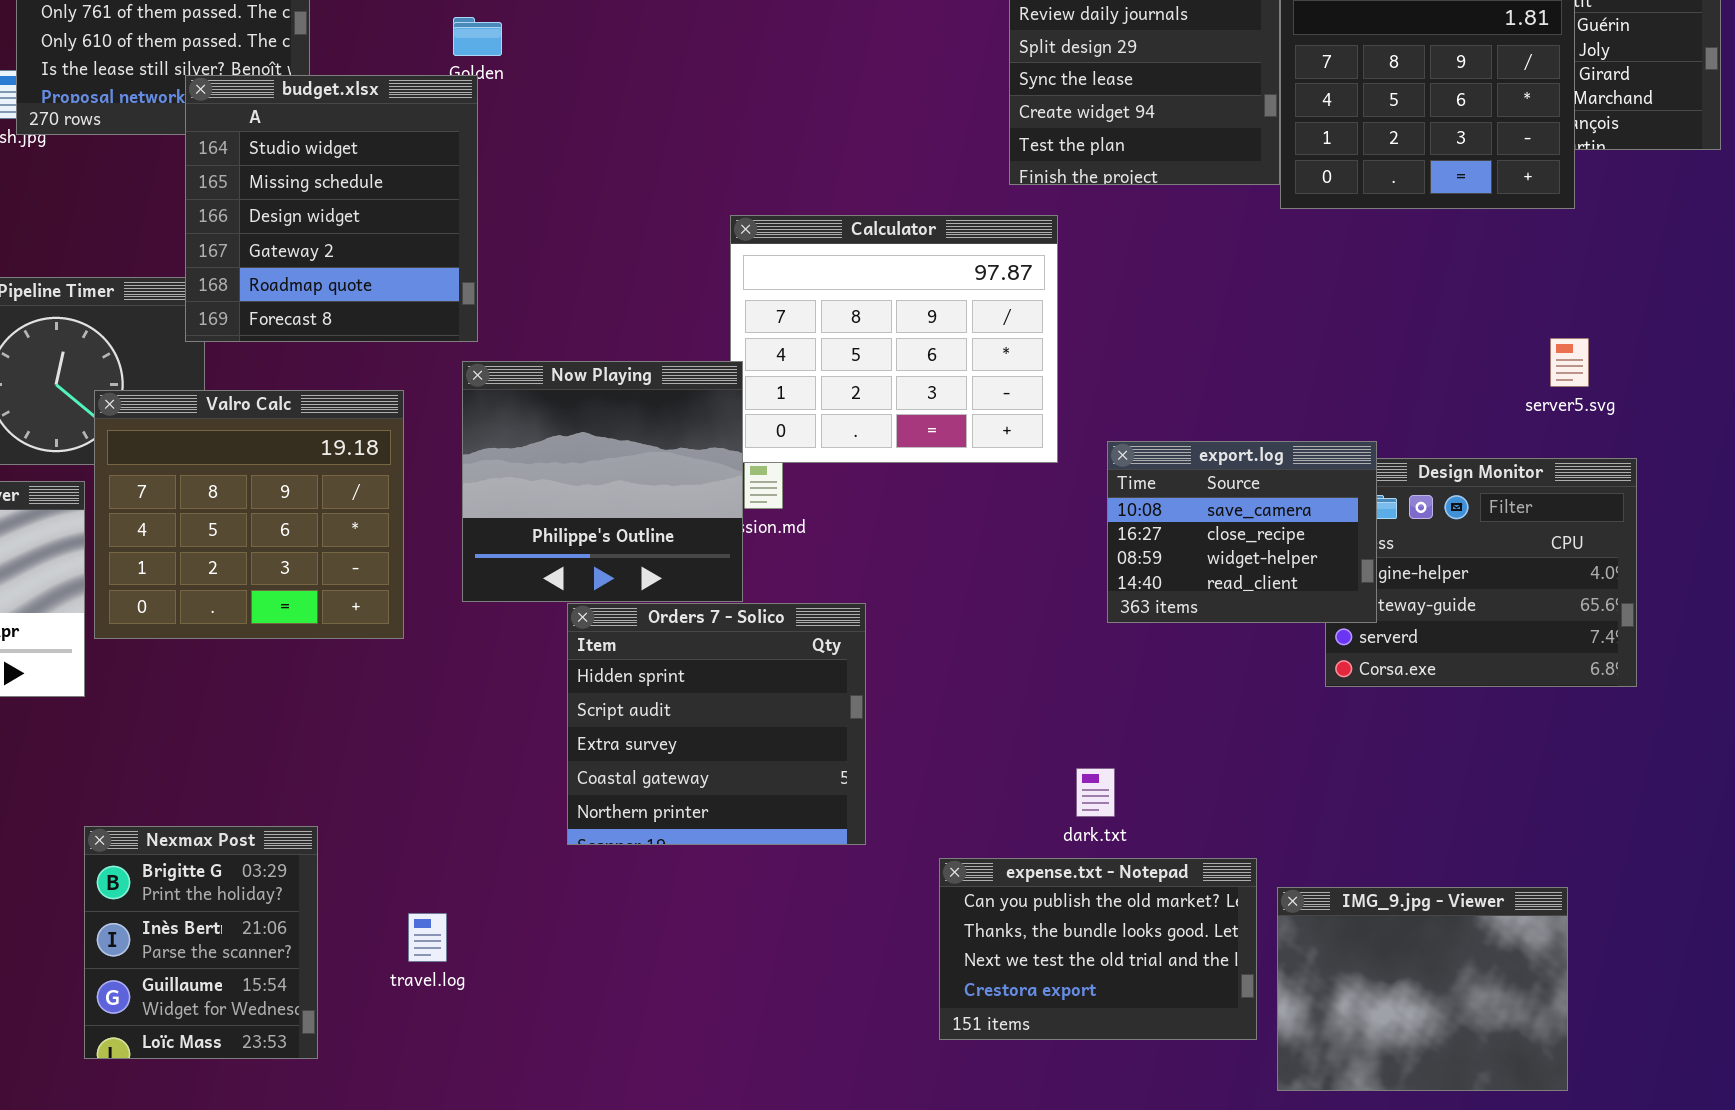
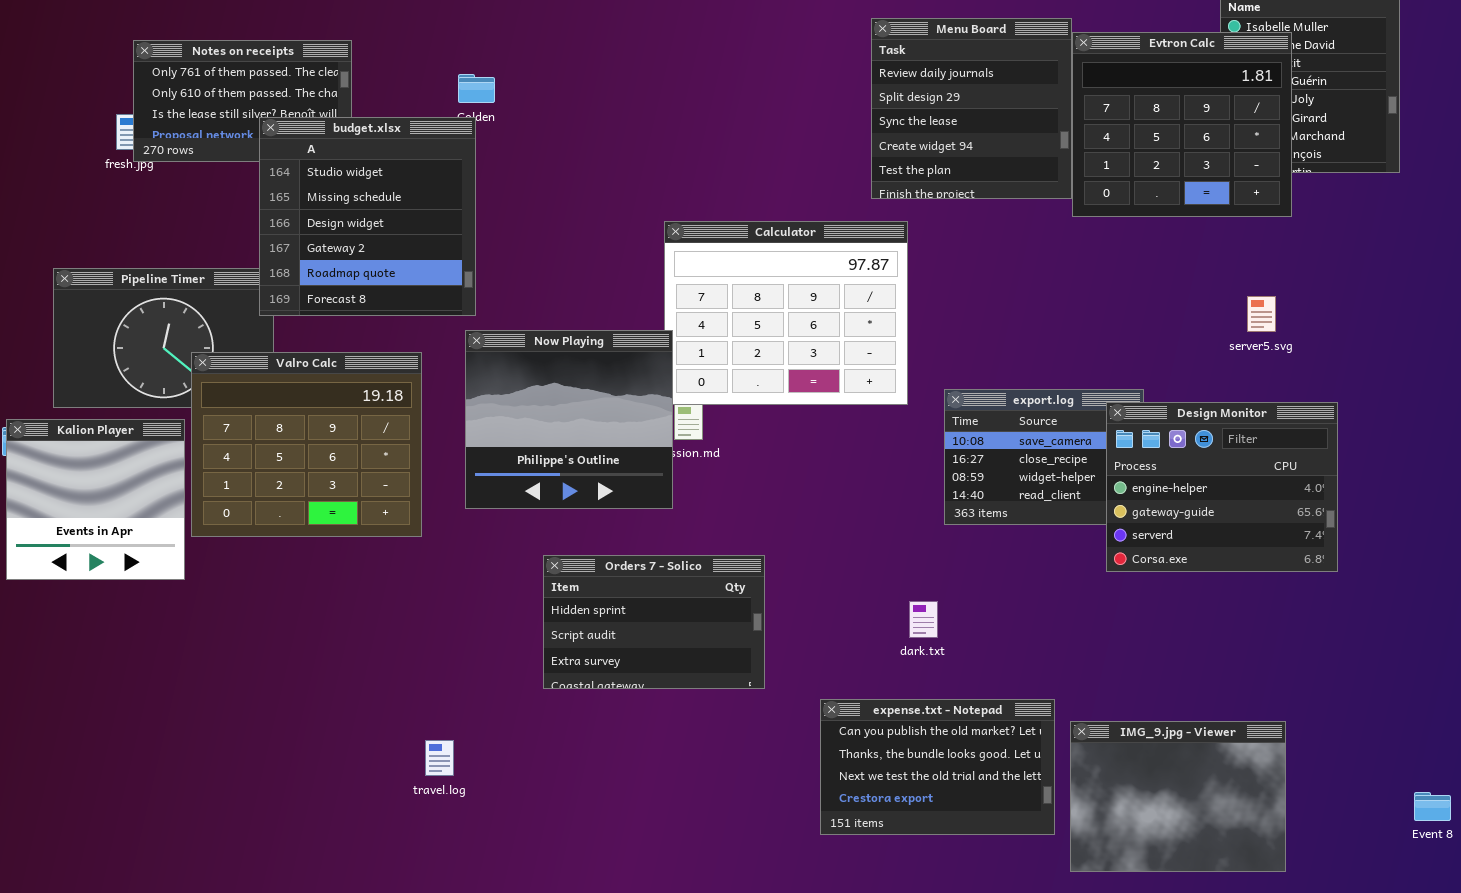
server5.svg: [1550,338,1589,387] -> [1247,296,1276,332], moved
Design Monitor: [1325,458,1637,687] -> [1106,402,1338,572], raised
Orders 7 - Solico: [567,603,866,845] -> [543,555,765,689], resized
dark.txt: [1076,768,1115,817] -> [909,601,938,638], moved
Nexmax Post: [84,826,318,1059] -> none, closed

